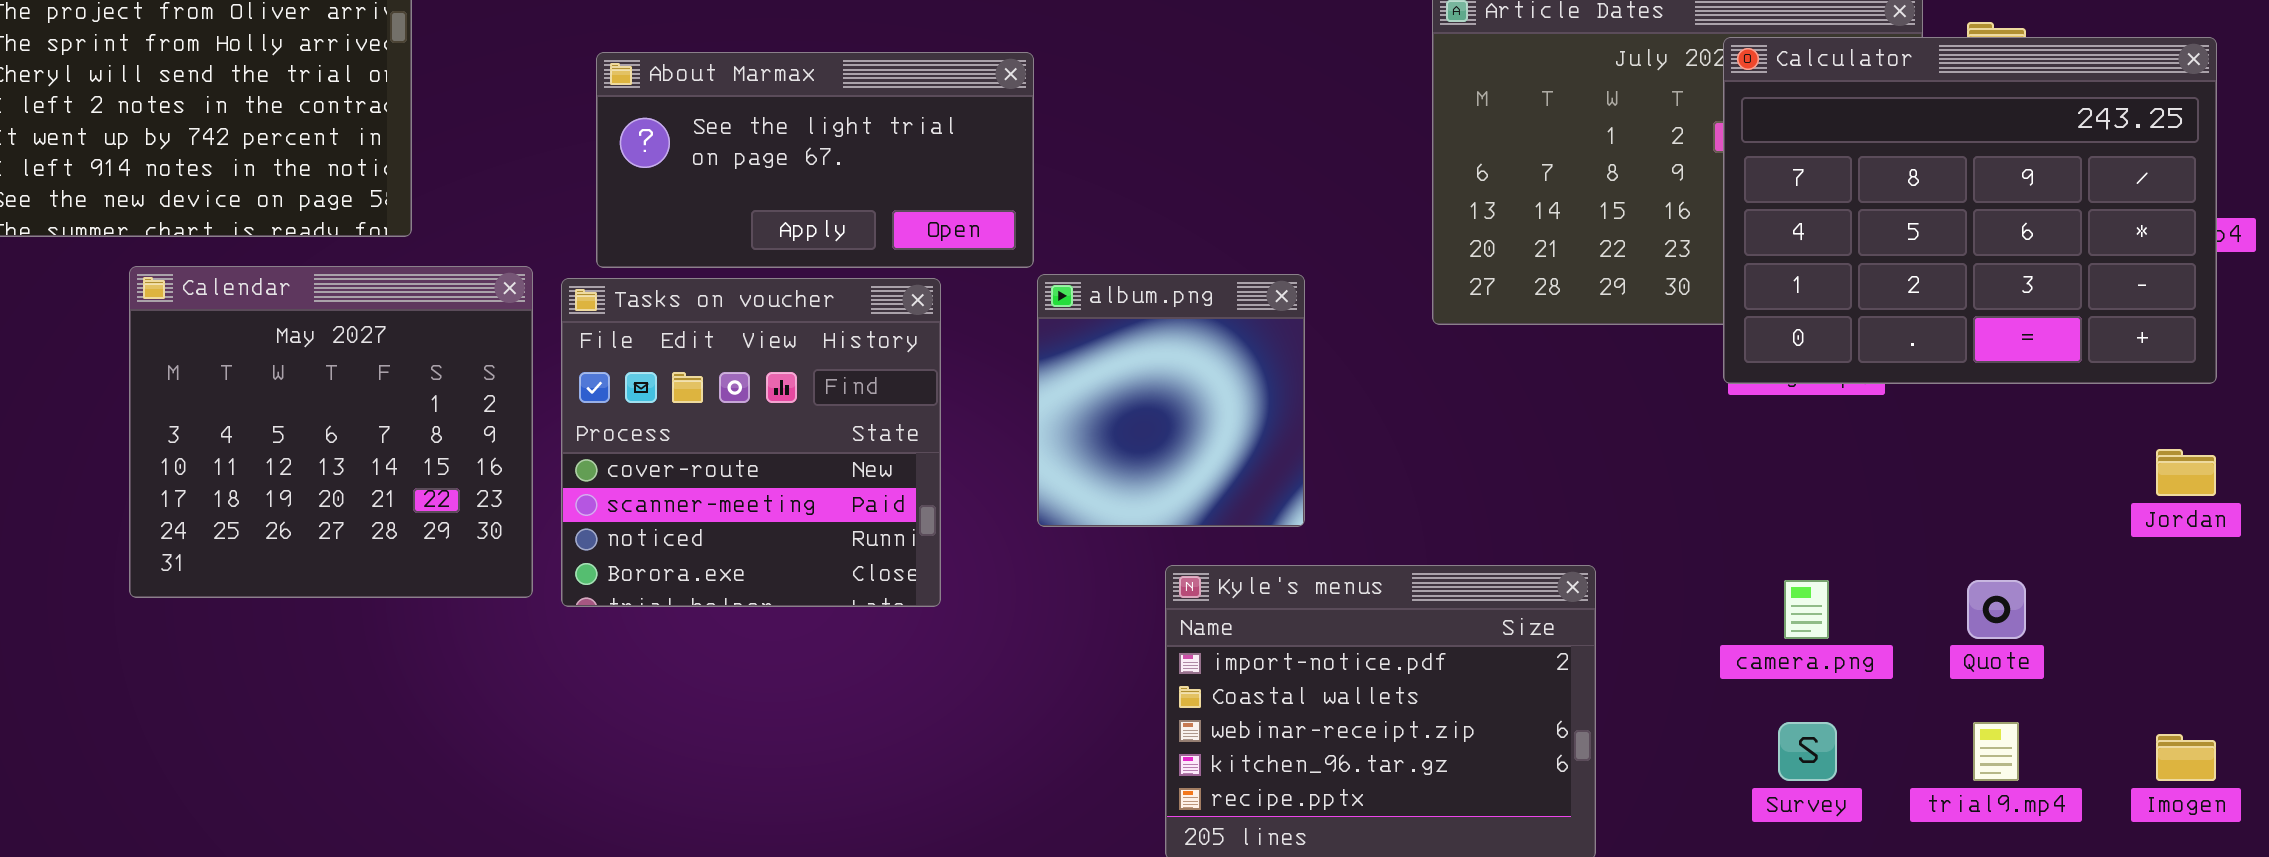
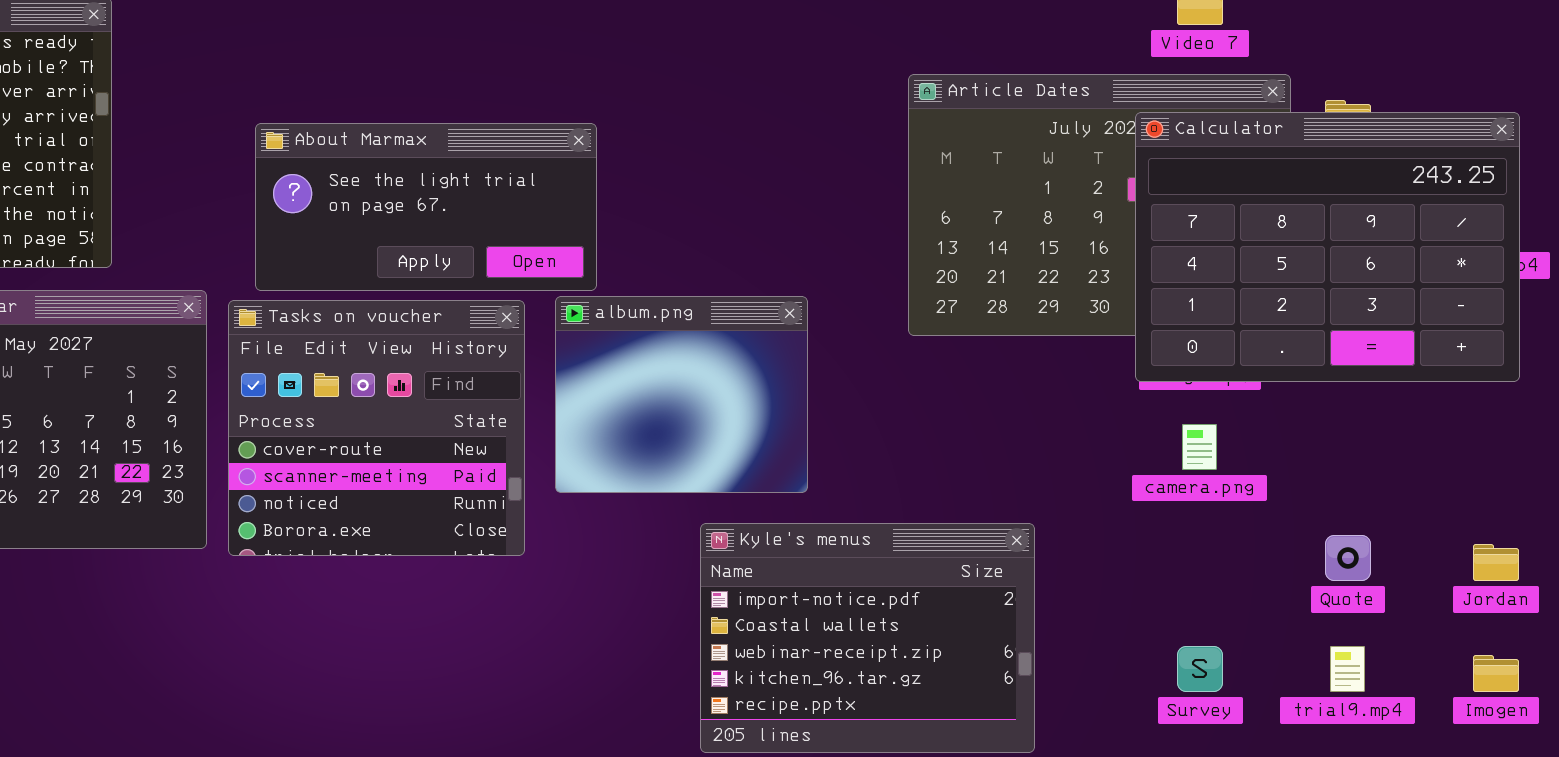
album.png: [1037,274,1305,527] -> [555,296,808,493], resized
Jordan: [2156,449,2216,496] -> [1473,544,1519,581], moved
camera.png: [1784,580,1829,639] -> [1182,424,1217,470], moved

